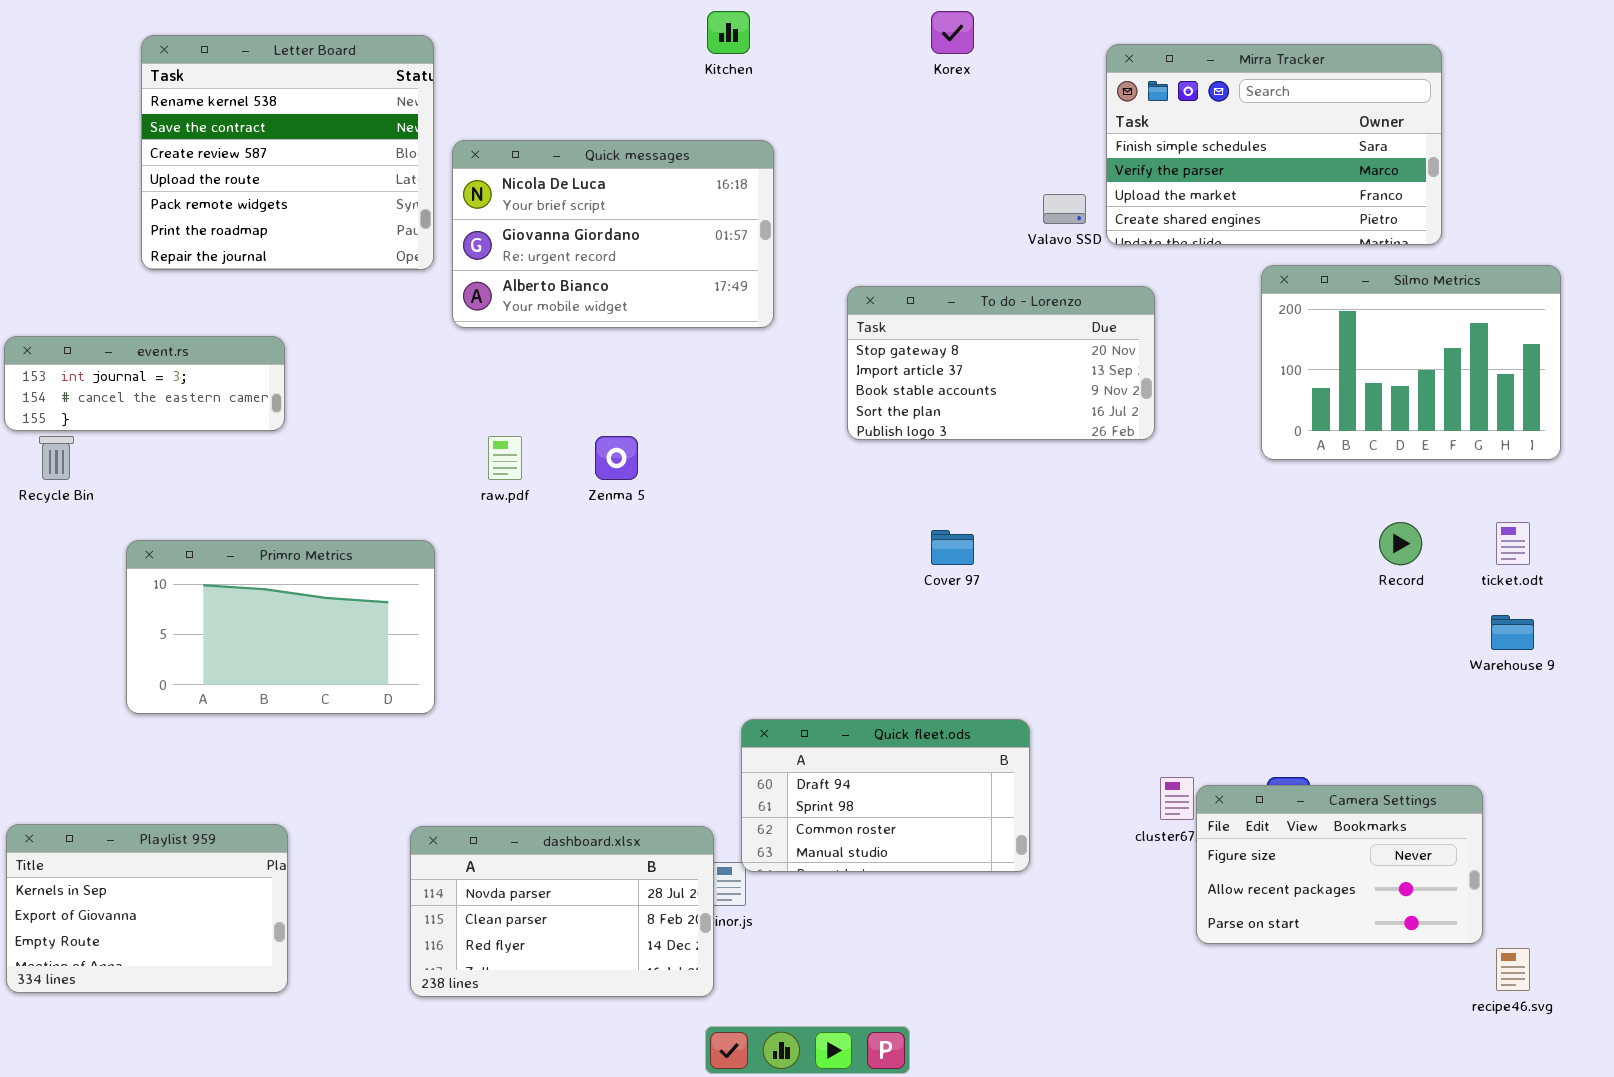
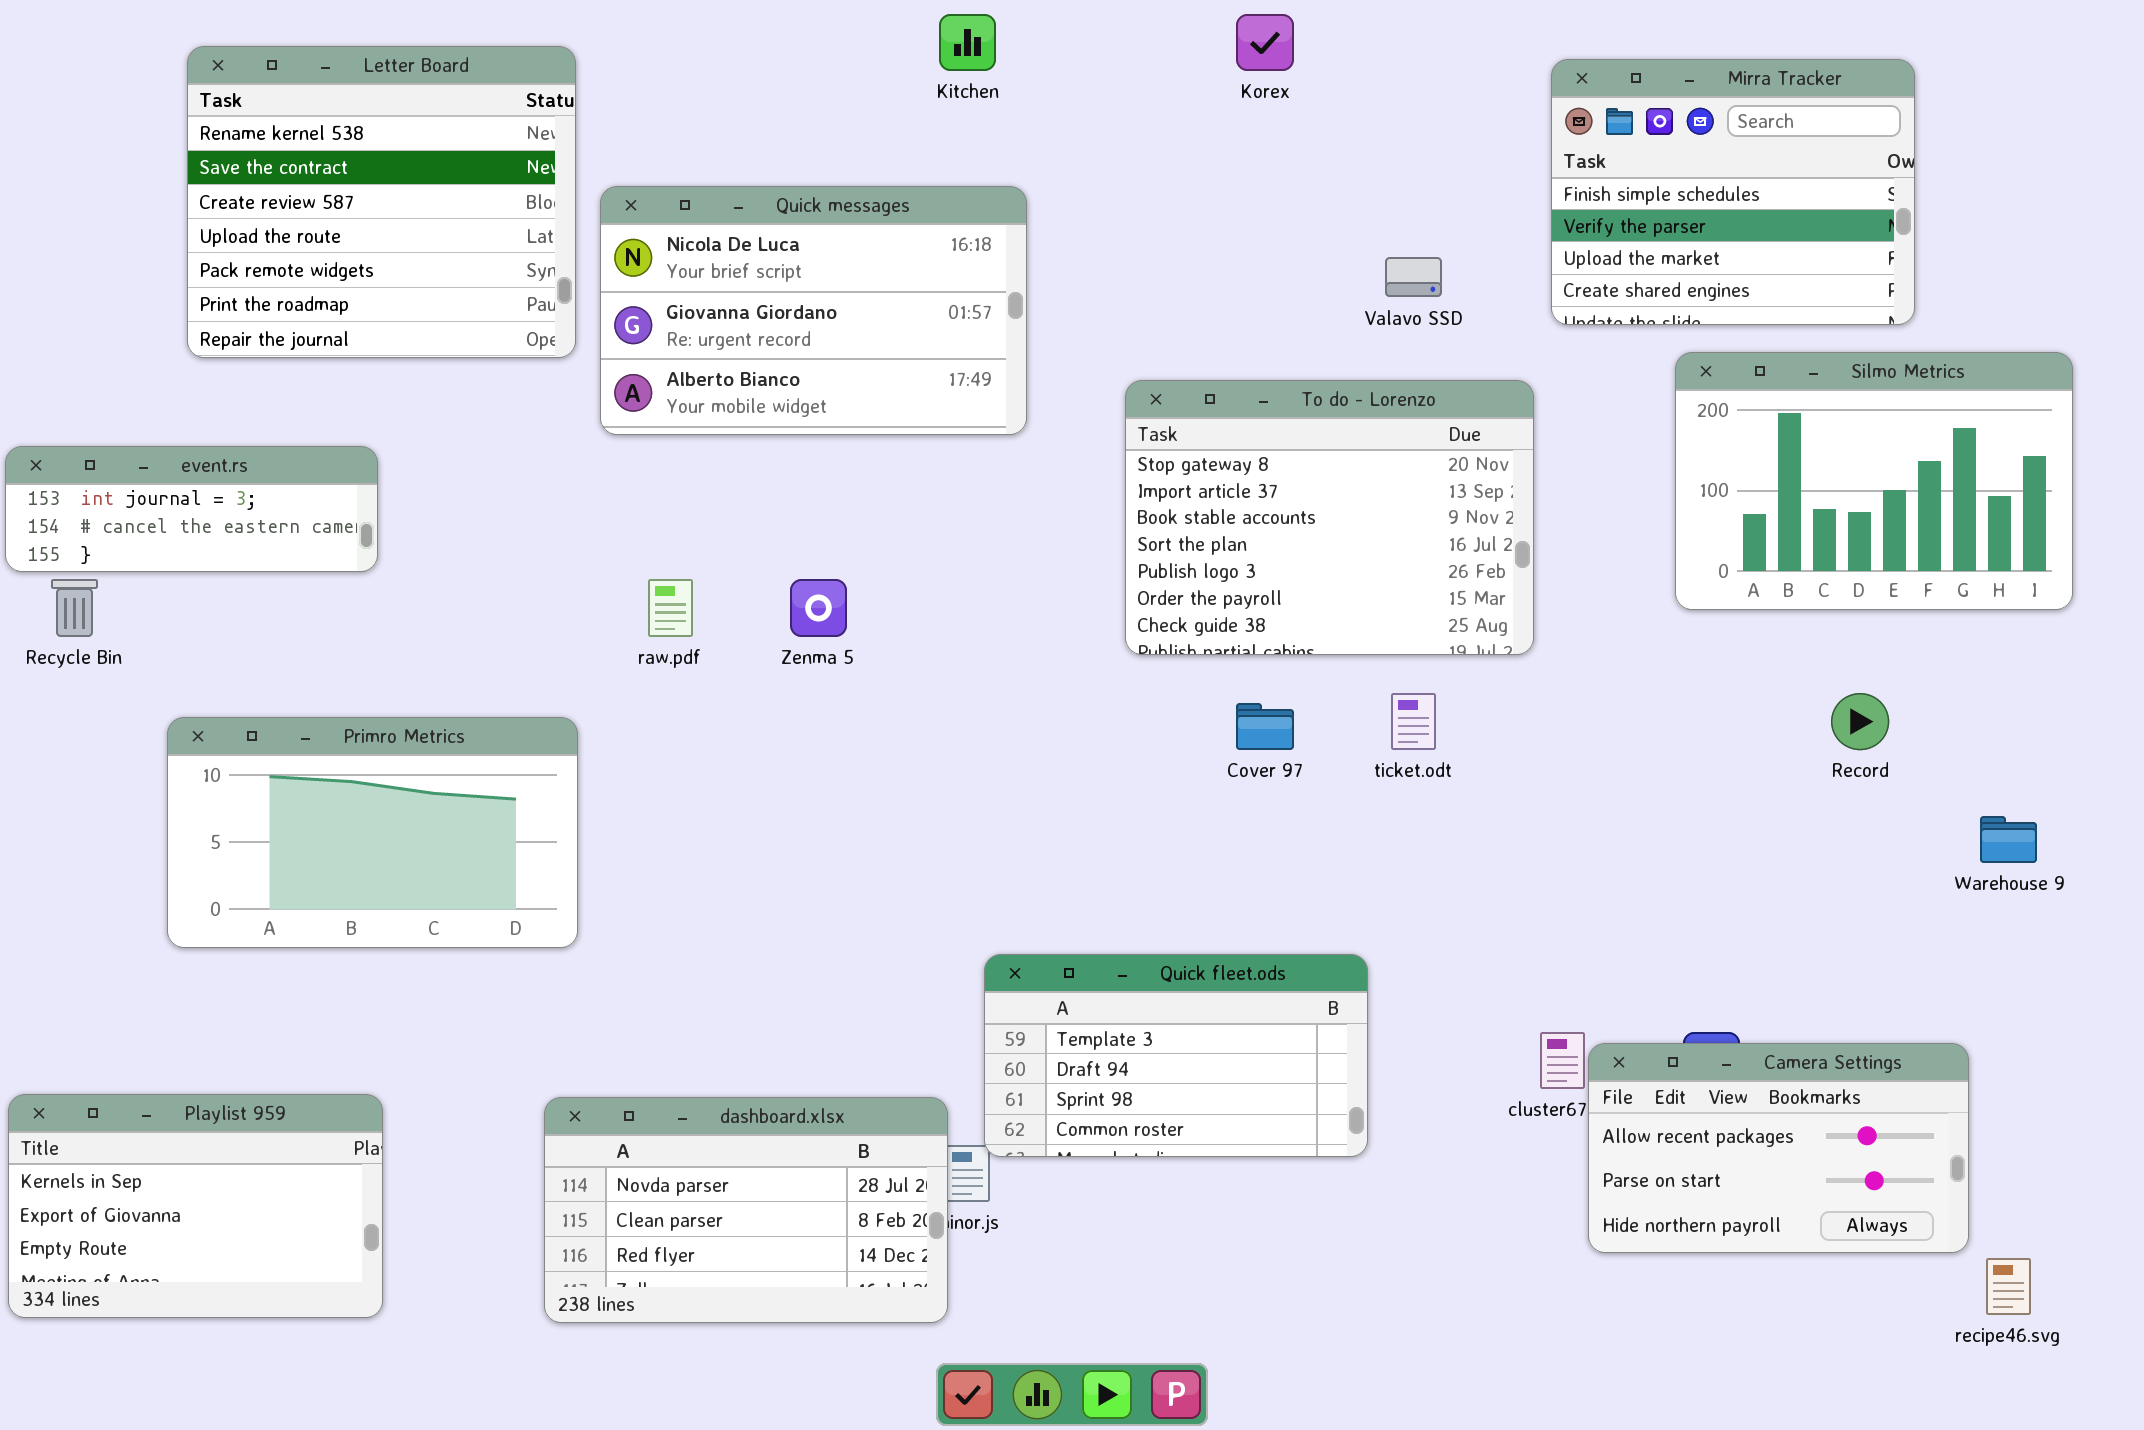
Mirra Tracker: [1106,44,1442,245] -> [1551,59,1915,325], resized
To do - Lorenzo: [847,286,1155,440] -> [1125,380,1534,655], resized
ticket.odt: [1496,522,1530,565] -> [1391,693,1436,750], moved
Quick fleet.ods: [741,719,1030,872] -> [984,954,1368,1157], scrolled up 1 row
Camera Settings: [1196,785,1483,944] -> [1588,1043,1969,1253], scrolled down 1 row

